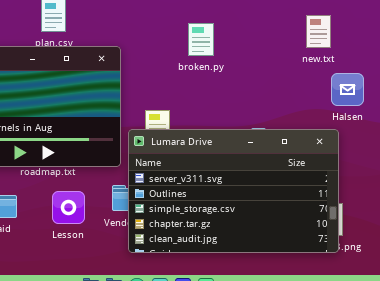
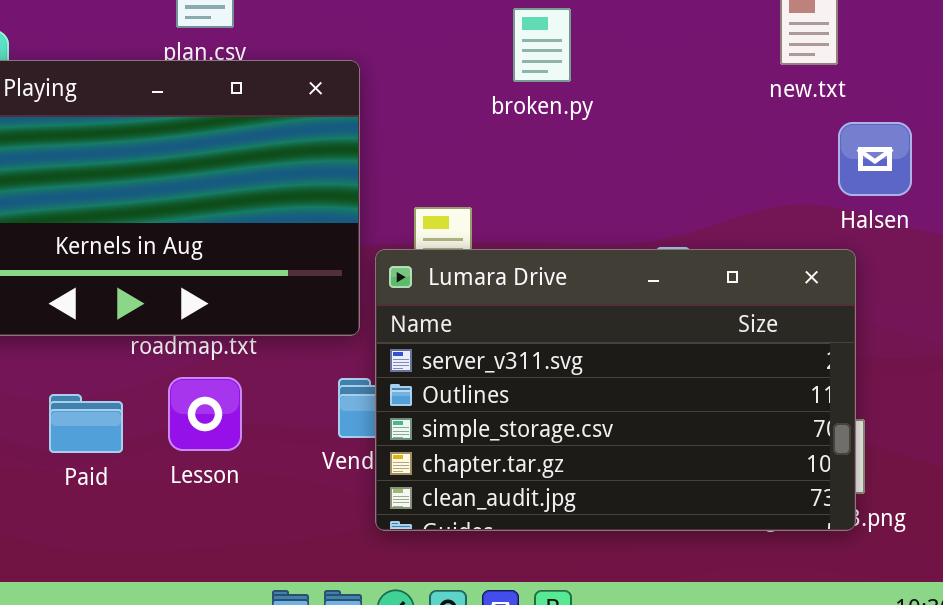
Lesson: [52,191,85,224] -> [168,377,242,451], moved

